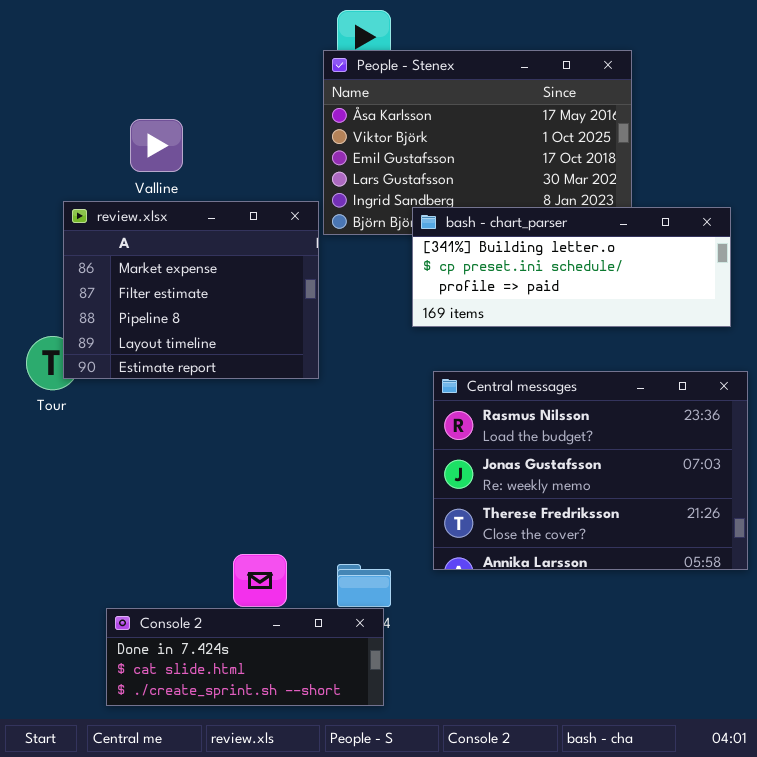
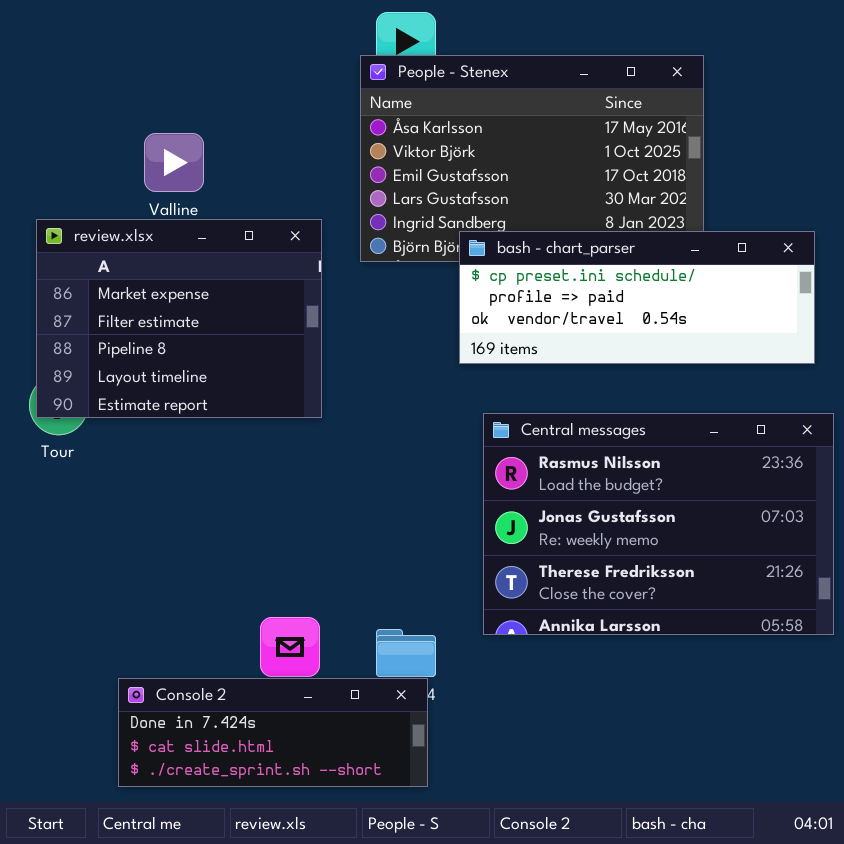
review.xlsx: [63,201,319,379] -> [36,219,322,418], moved
bash - chart_parser: [412,207,731,327] -> [459,231,815,364], scrolled down 1 row

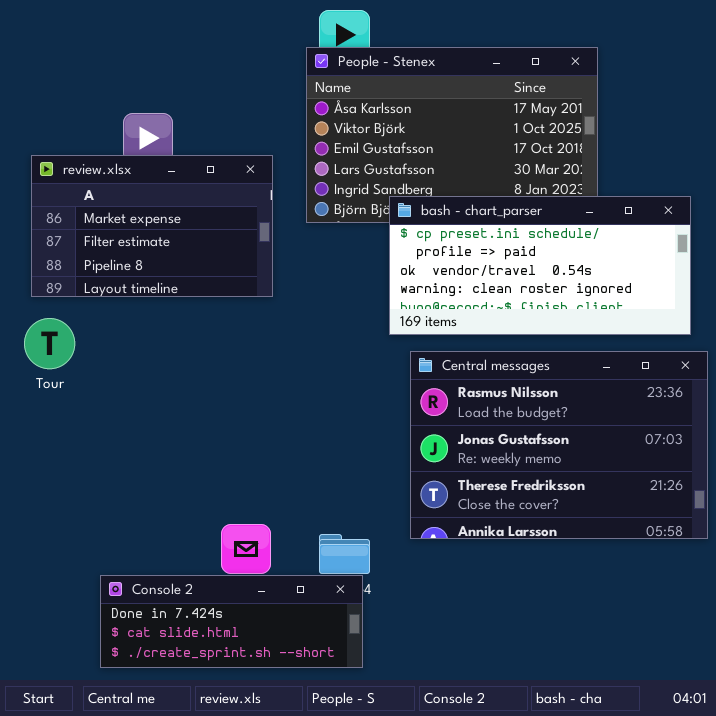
review.xlsx: [36,219,322,418] -> [31,155,273,297], moved, resized
bash - chart_parser: [459,231,815,364] -> [389,196,691,335], resized

